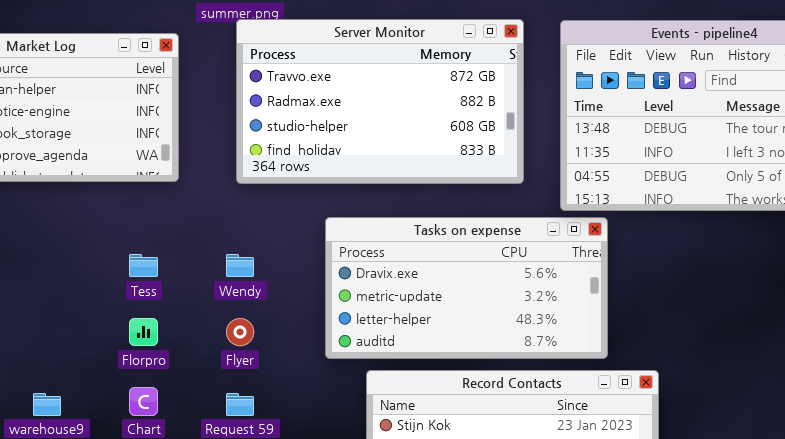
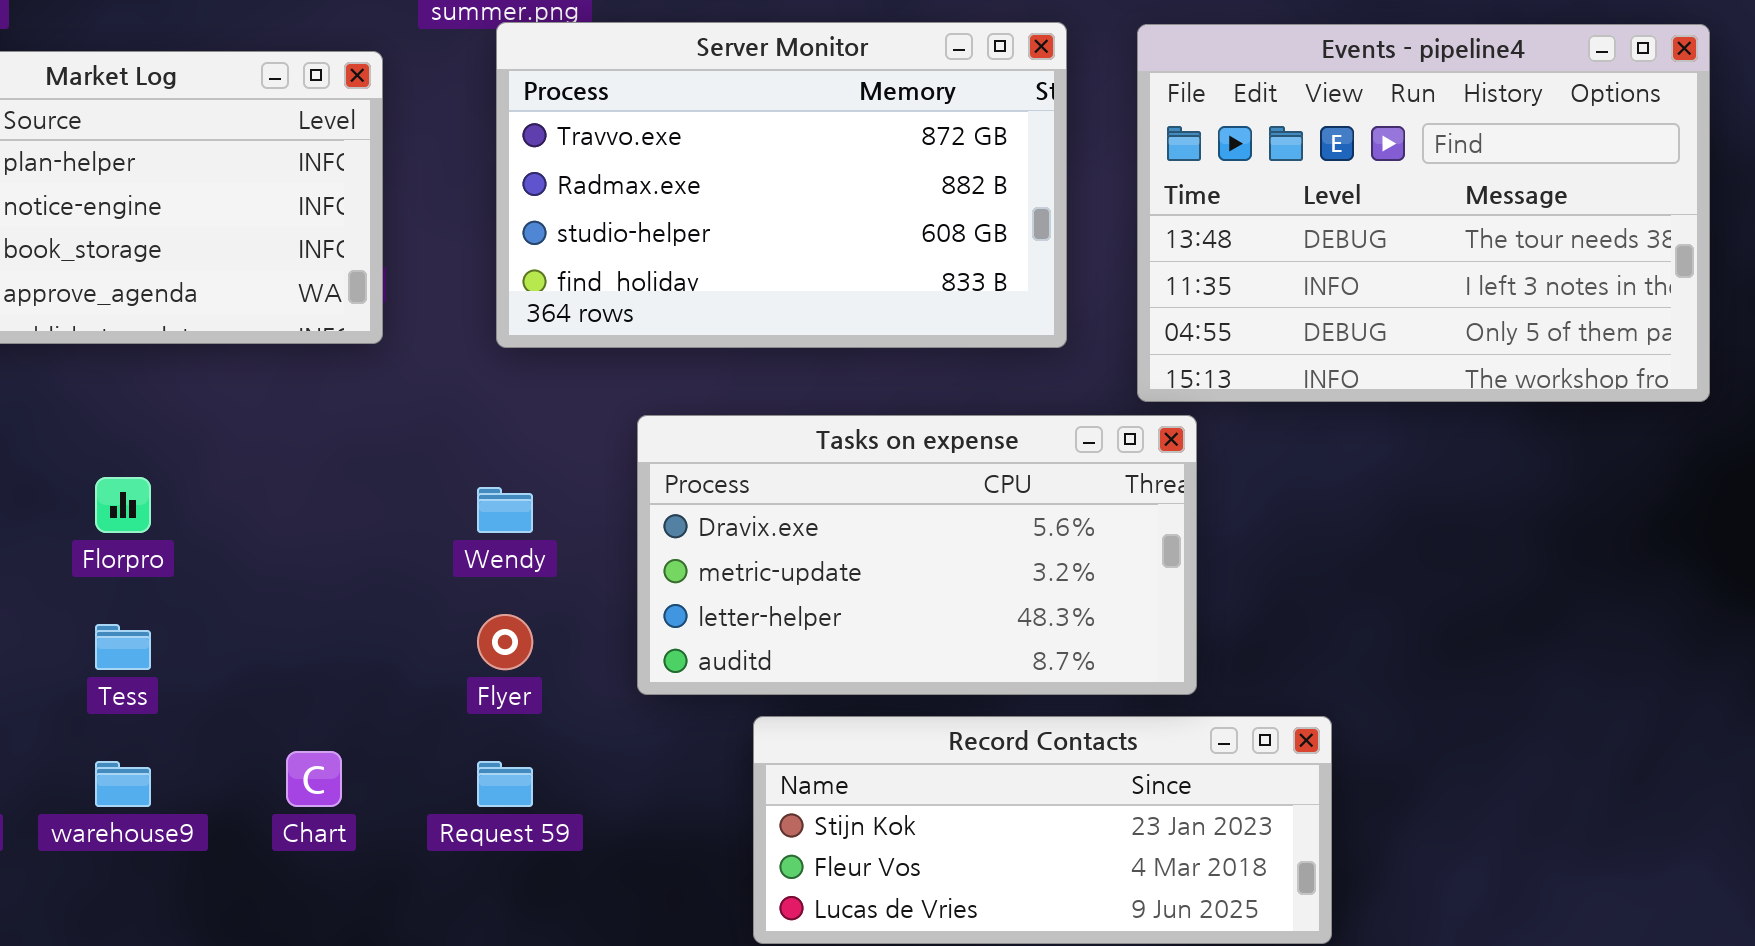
Tasks on expense: [325,217,608,359] -> [637,415,1197,695], moved
Tess: [129,254,158,277] -> [95,624,151,670], moved
Florpro: [129,318,158,346] -> [95,477,151,533], moved

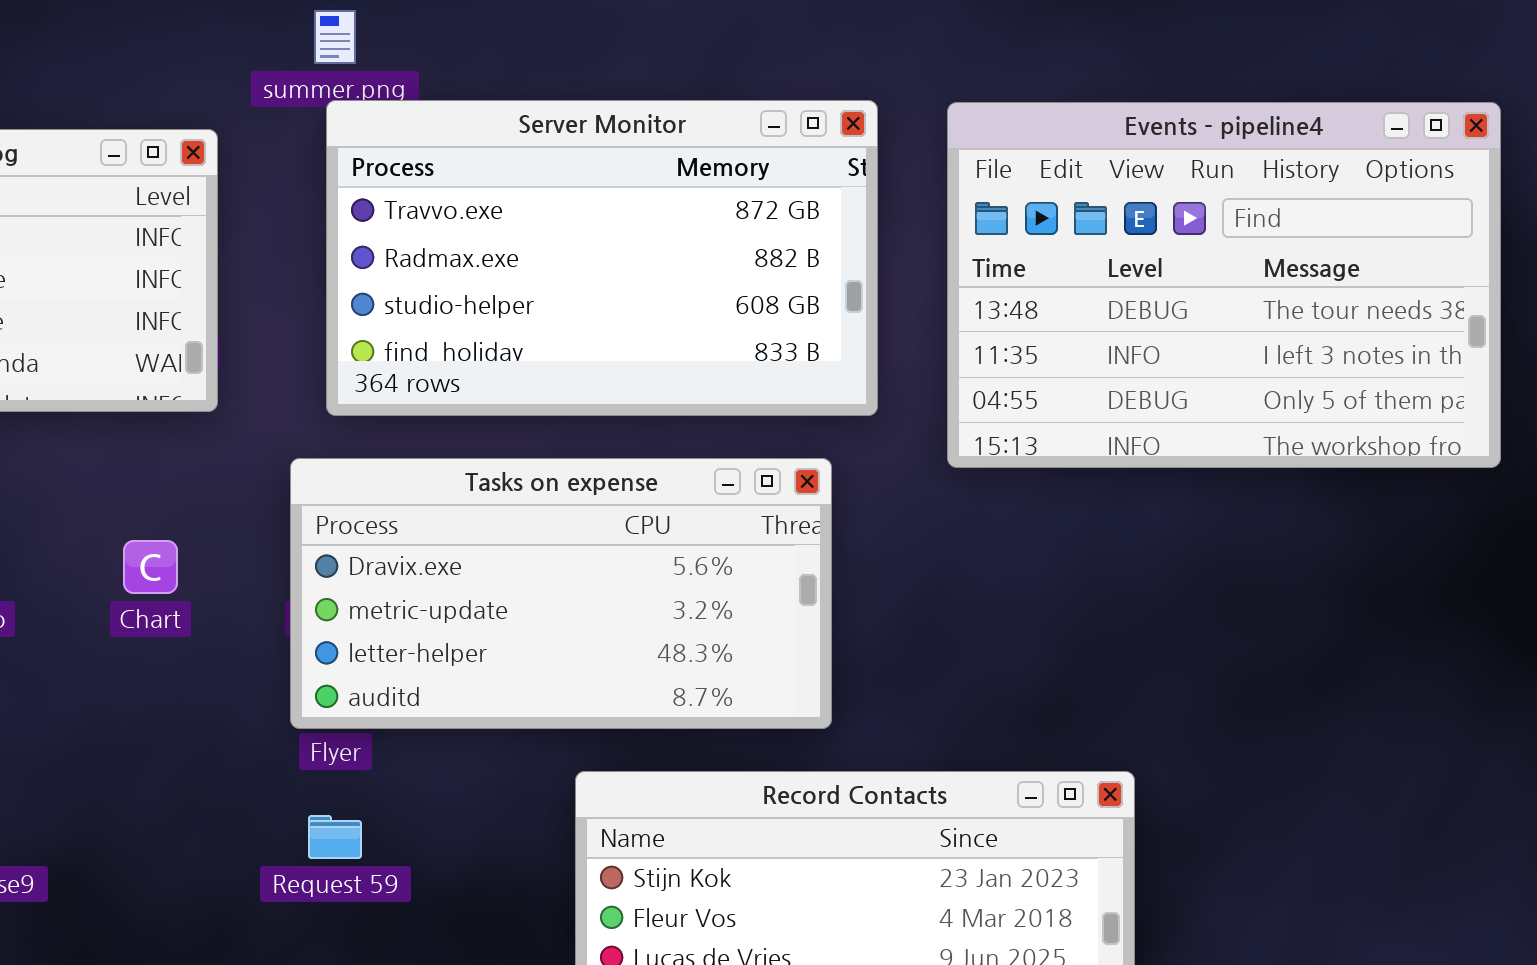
Tasks on expense: [637,415,1197,695] -> [290,458,832,729], moved
Chart: [286,751,342,807] -> [123,540,178,594], moved

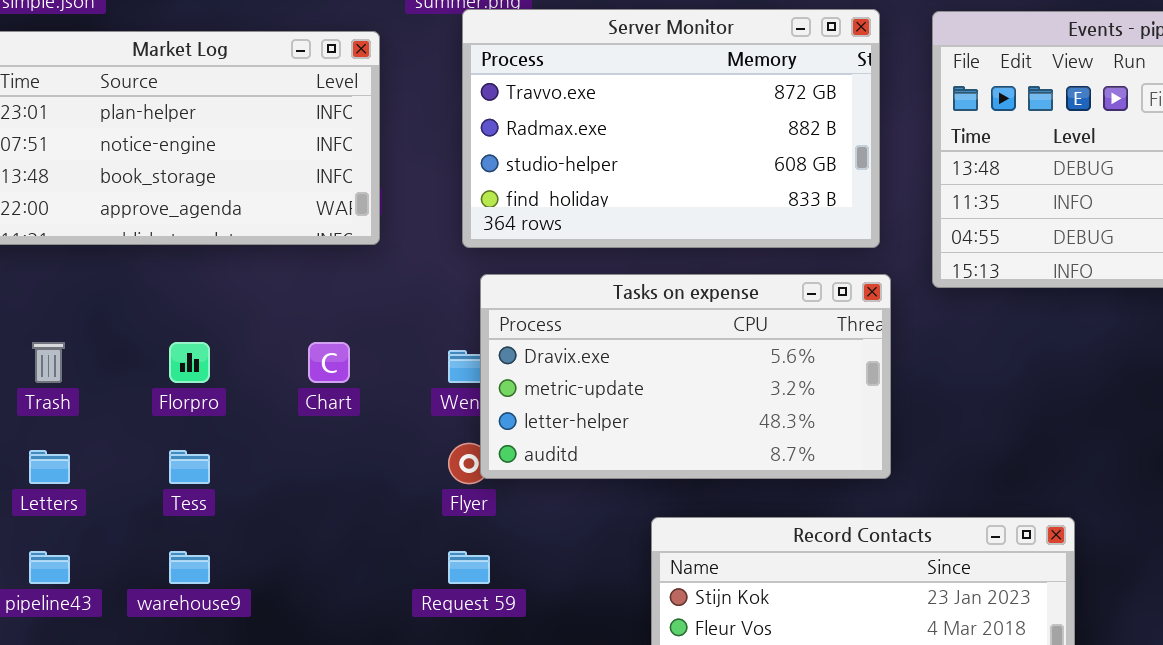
Tasks on expense: [290,458,832,729] -> [480,274,891,479], moved

